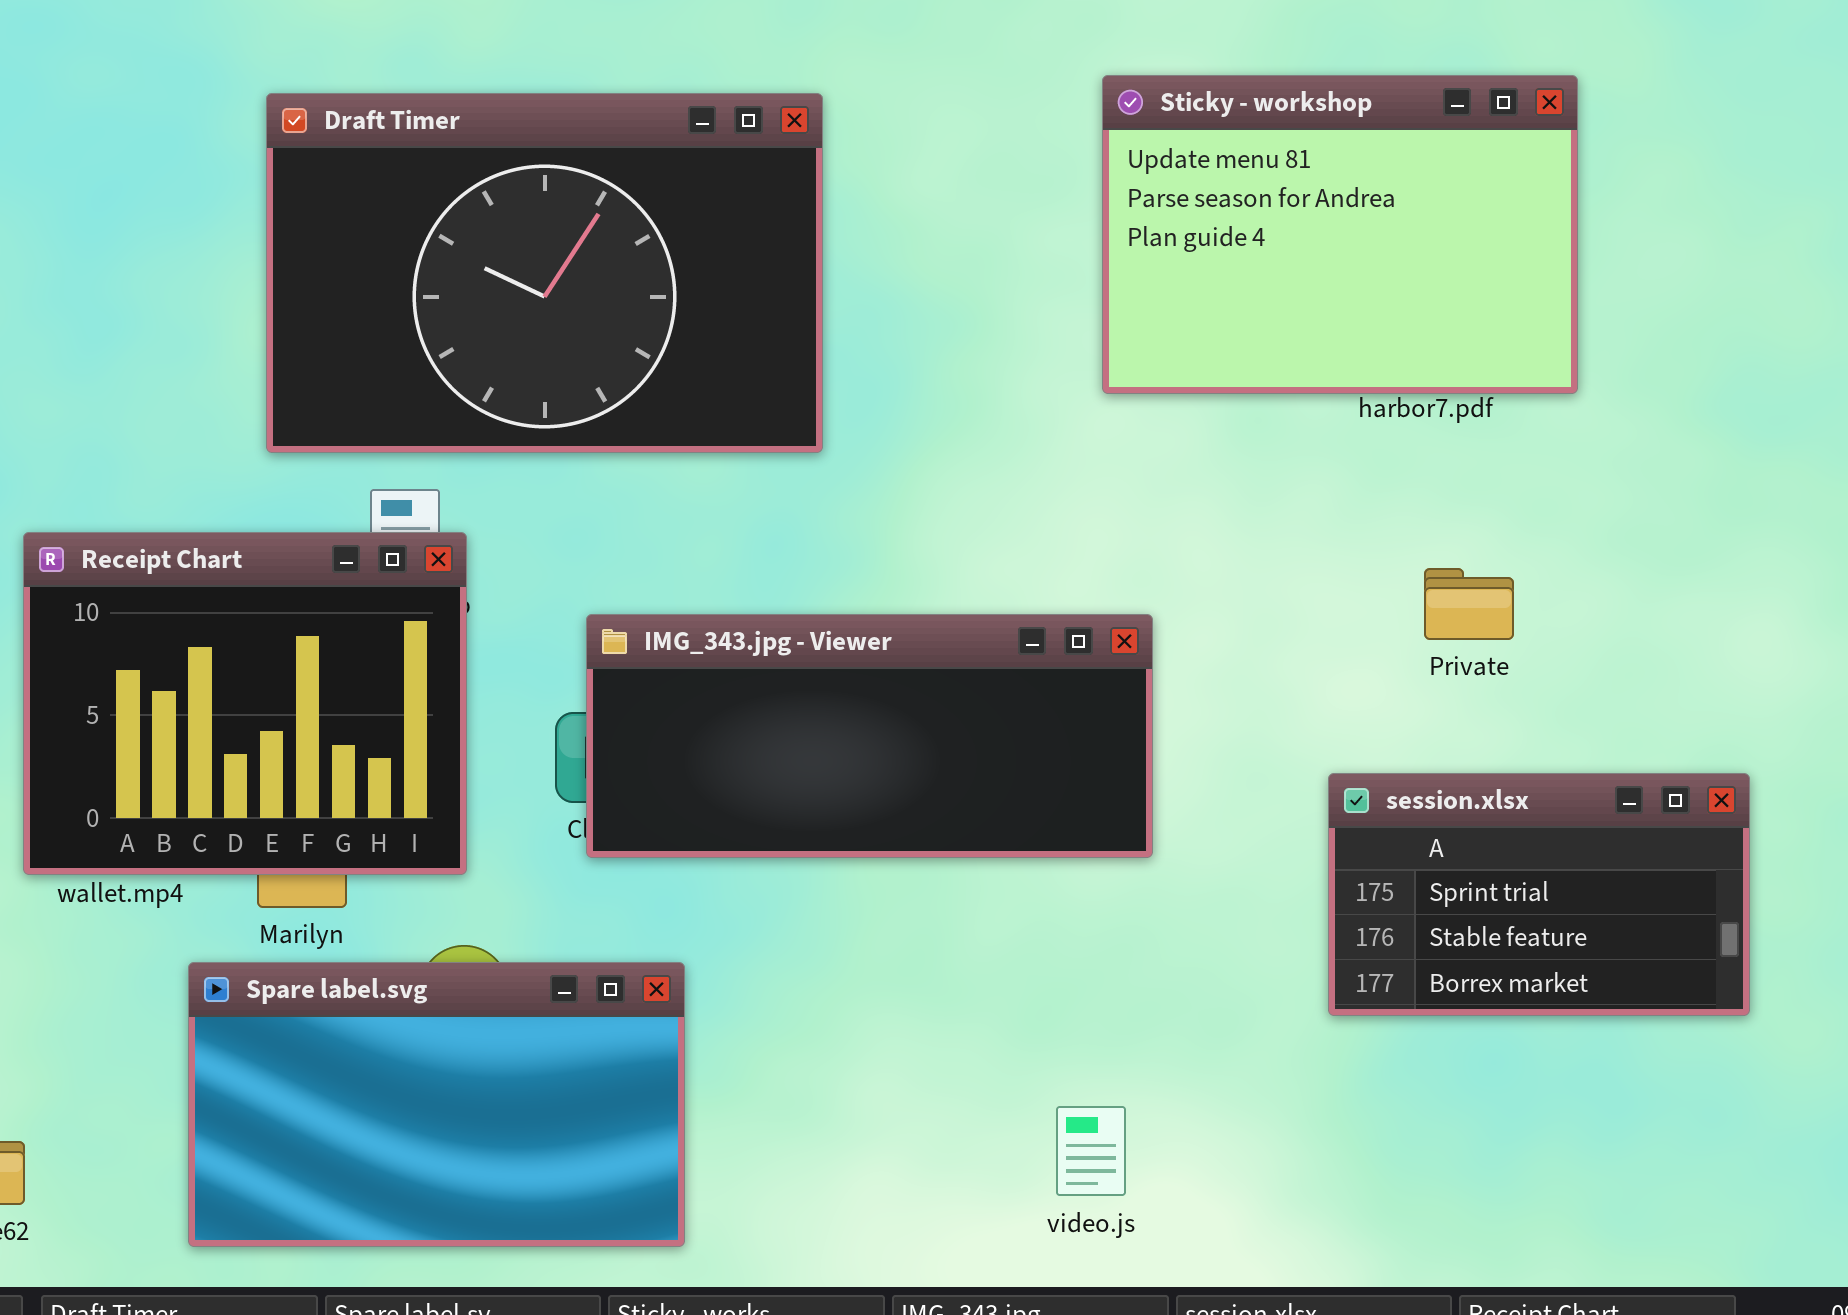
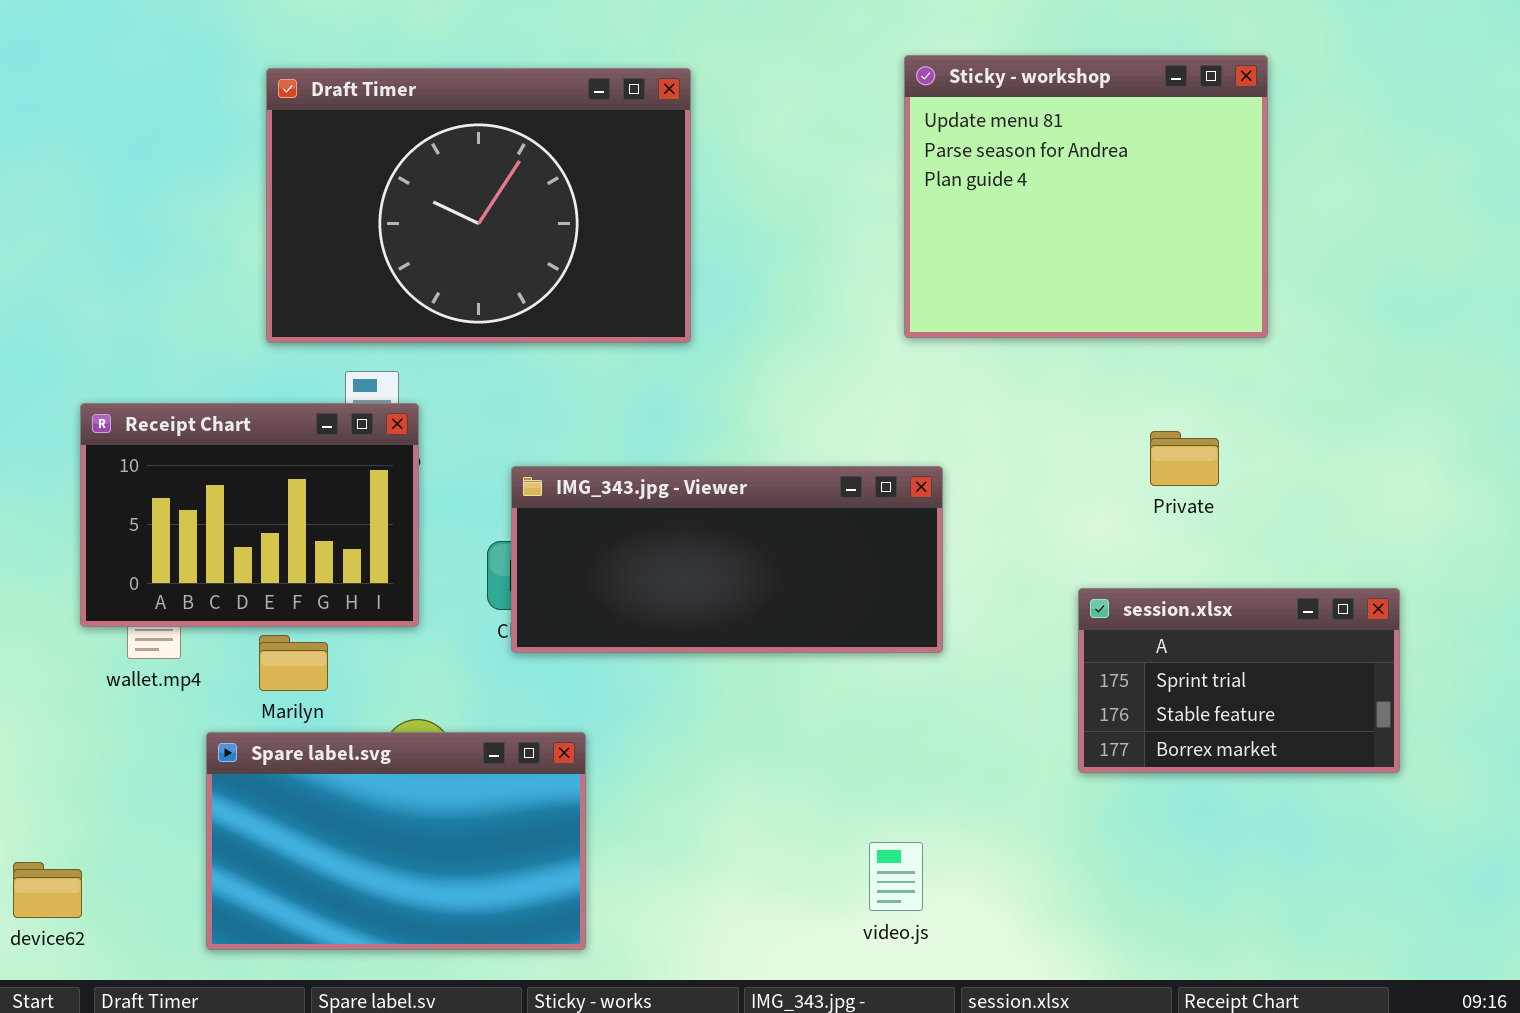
Sticky - workshop: [1102,75,1578,394] -> [904,55,1268,338], resized
Receipt Chart: [23,532,467,875] -> [80,403,419,627], resized

